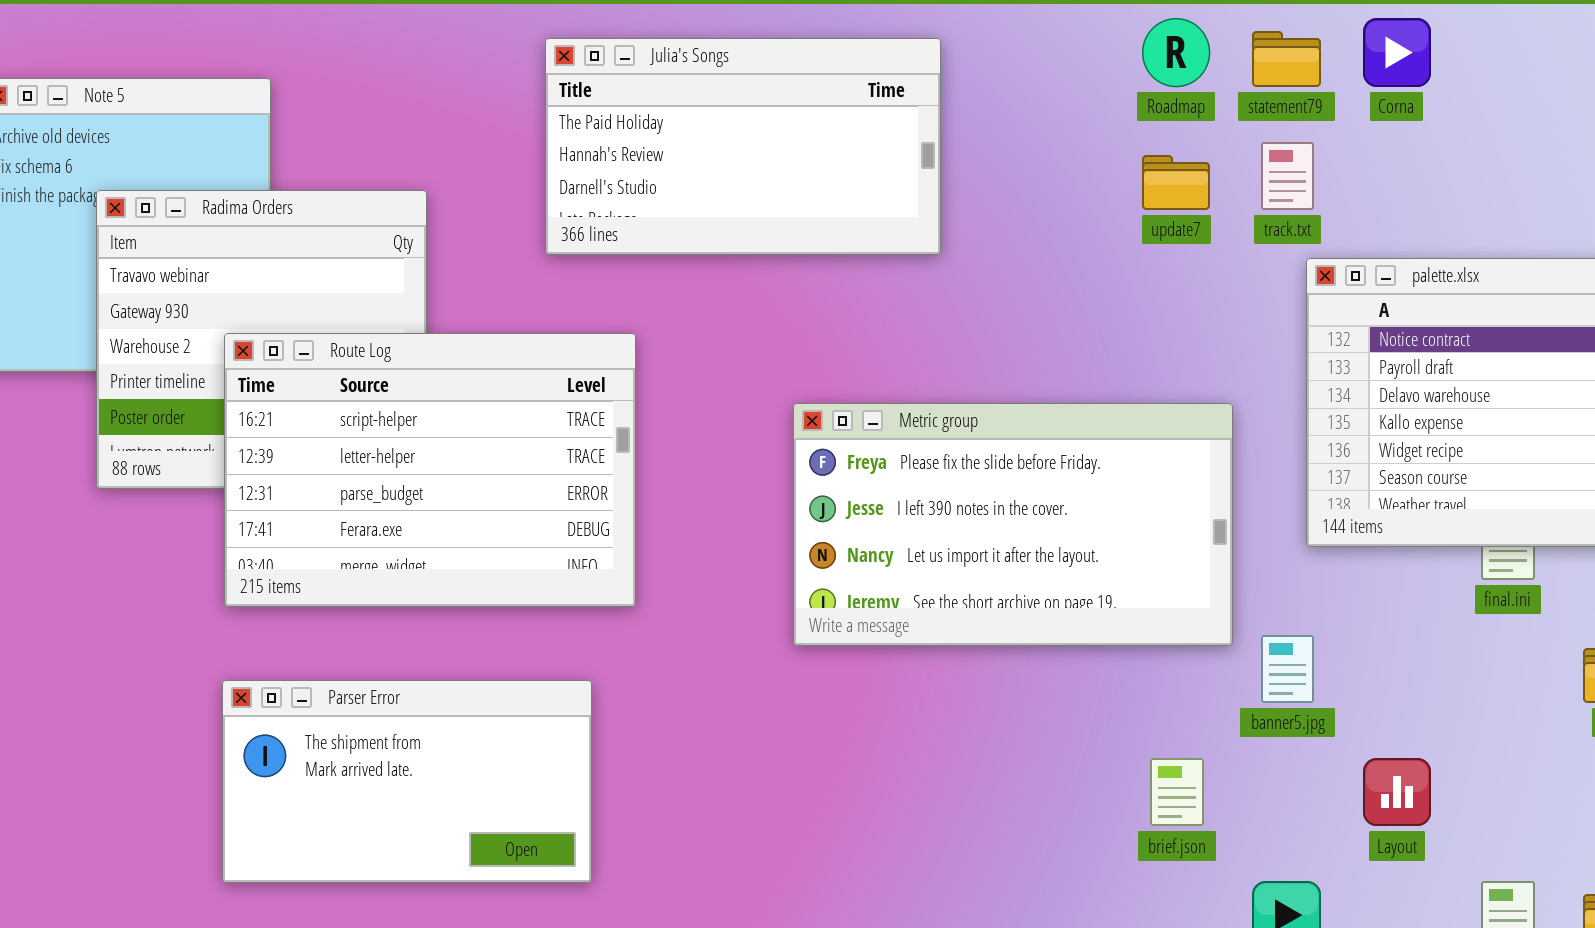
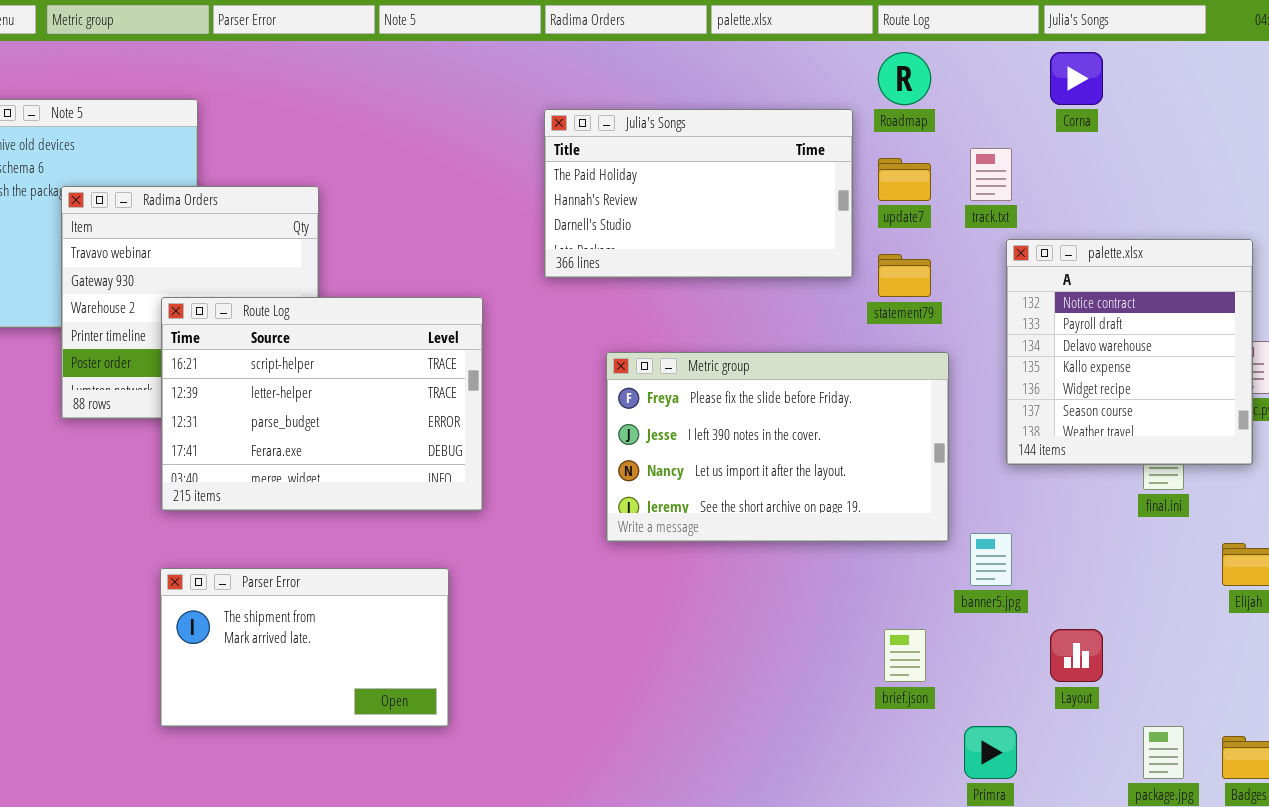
statement79: [1252,31,1321,87] -> [878,254,931,297], moved
Julia's Songs: [545,38,941,255] -> [544,109,853,278], moved

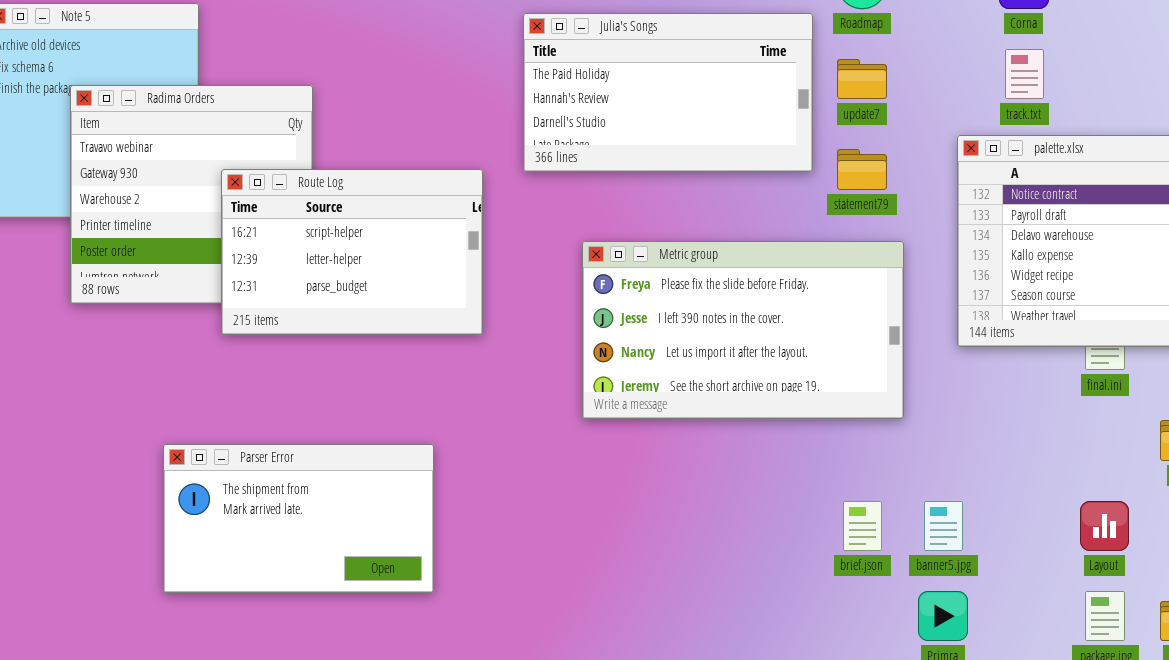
track.txt: [970,148,1012,201] -> [1005,49,1044,99], moved
Route Log: [161,297,483,511] -> [221,169,483,335], moved, resized
banner5.jpg: [970,533,1012,586] -> [924,501,963,551], moved
Layout: [1050,629,1103,682] -> [1080,501,1129,551], moved

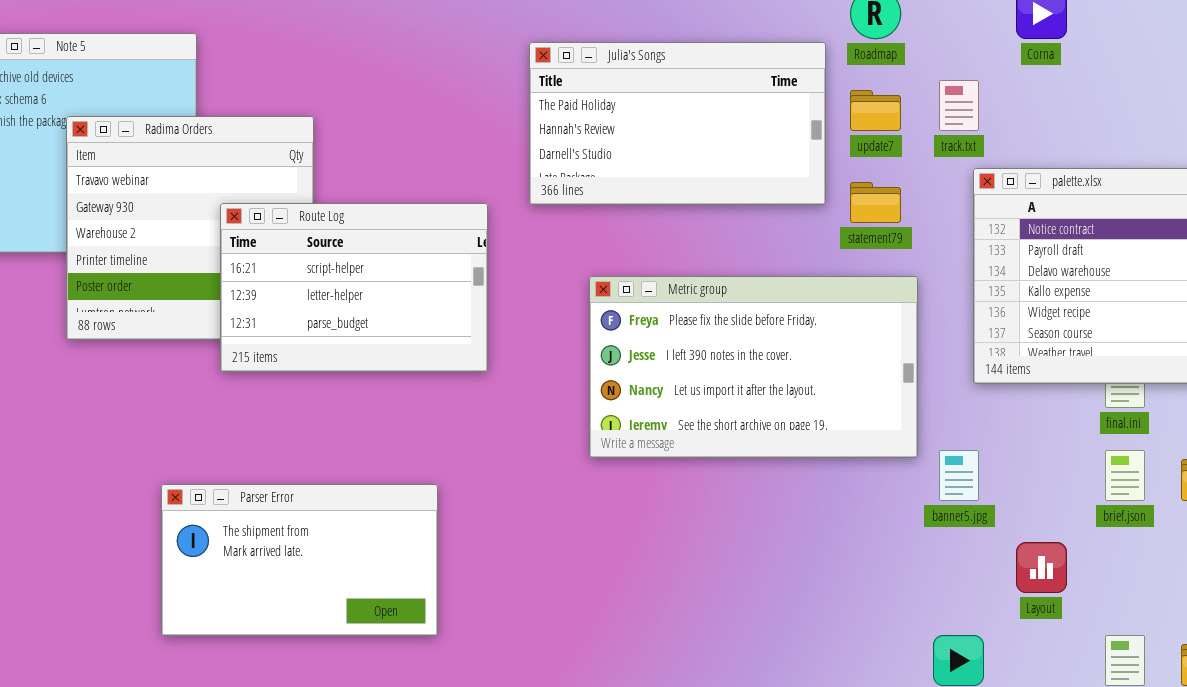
track.txt: [1005,49,1044,99] -> [939,80,979,131], moved
brief.json: [843,501,882,551] -> [1105,450,1145,501], moved
banner5.jpg: [924,501,963,551] -> [939,450,979,501], moved
Layout: [1080,501,1129,551] -> [1016,542,1067,593], moved

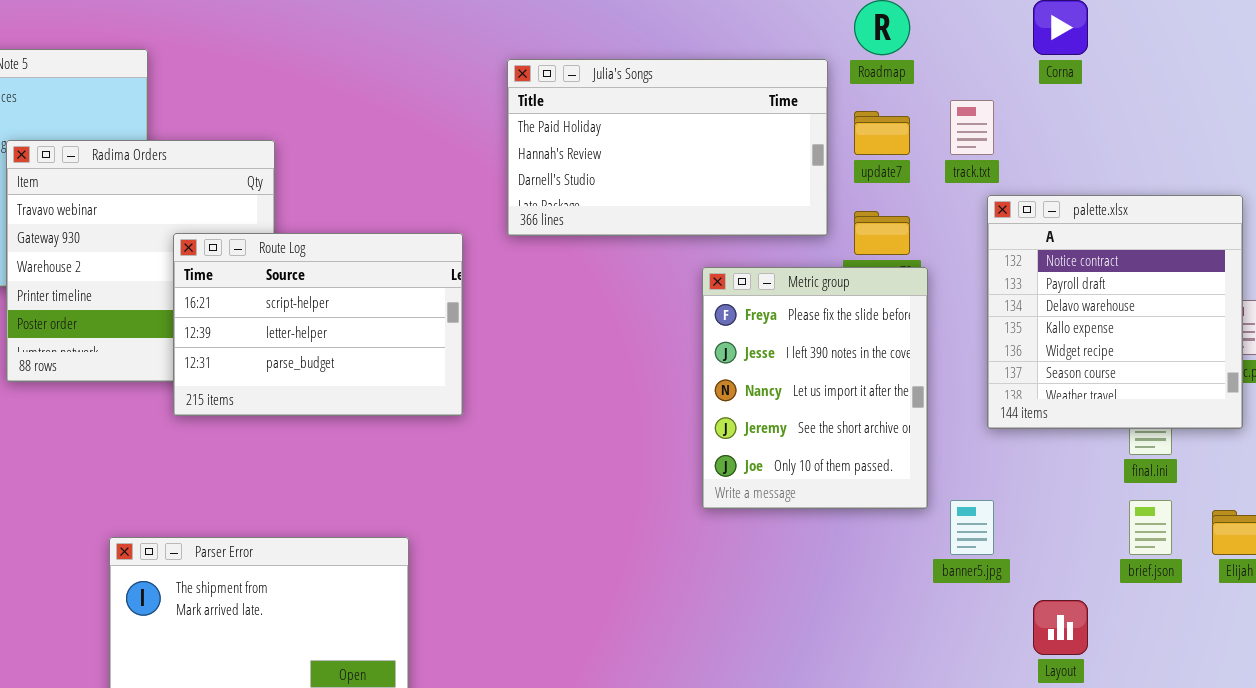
Metric group: [589,276,918,458] -> [702,267,928,509], resized

